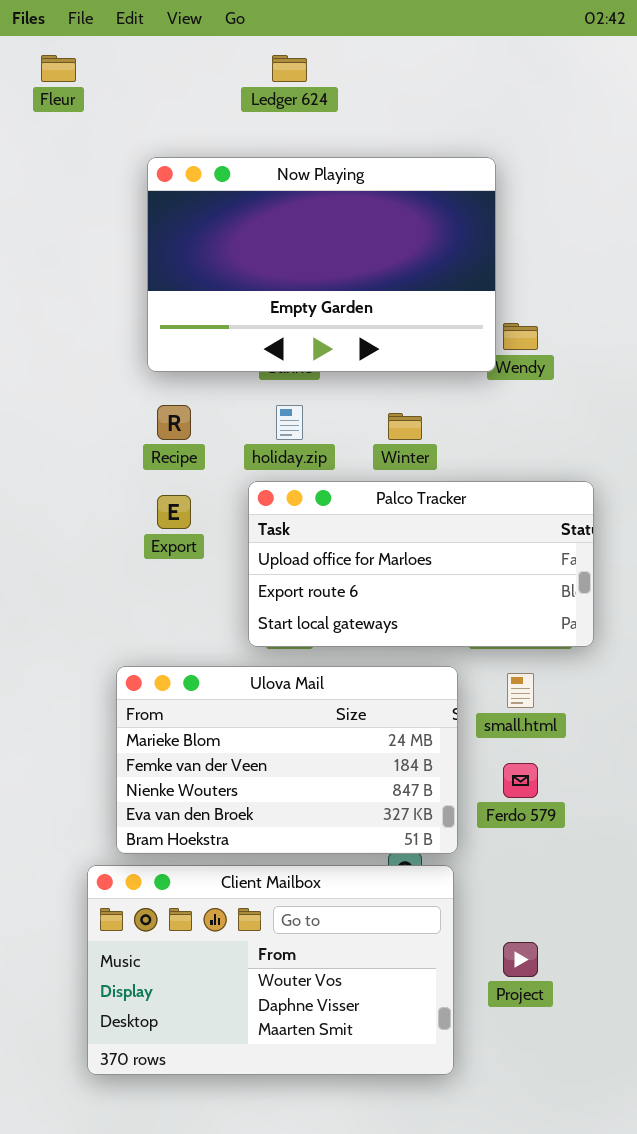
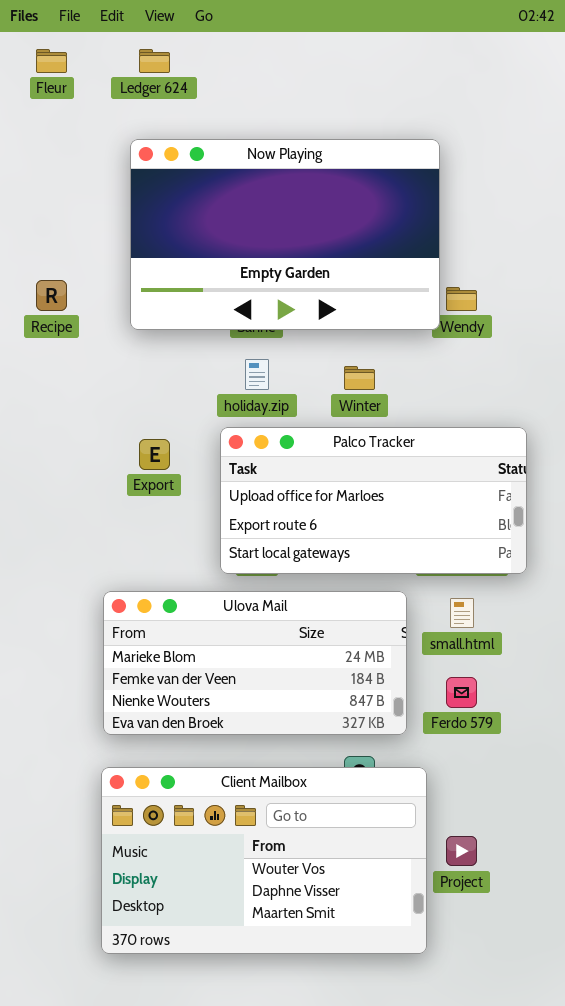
Ledger 624: [272,55,307,82] -> [139,49,170,73], moved
Recipe: [157,405,191,440] -> [36,280,67,311], moved
Ulova Mail: [116,666,458,854] -> [103,591,407,735], resized
Client Mailbox: [87,865,454,1075] -> [101,767,427,954], moved

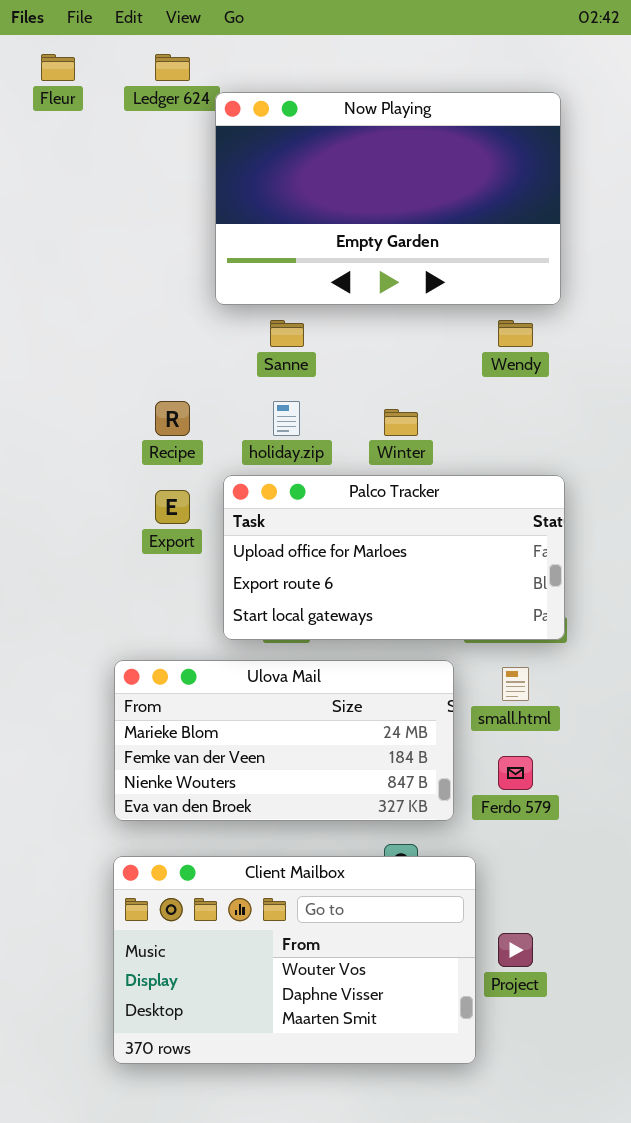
Now Playing: [130,139,440,330] -> [215,92,561,305], moved
Recipe: [36,280,67,311] -> [155,401,190,436], moved
Palco Tracker: [220,427,527,574] -> [223,475,565,640], moved

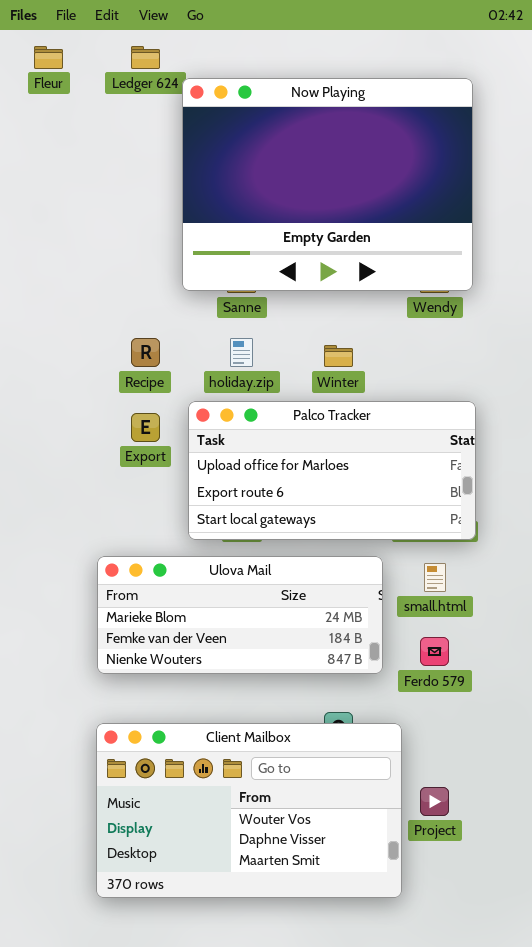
Now Playing: [215,92,561,305] -> [182,78,473,291], resized
Ulova Mail: [114,660,454,821] -> [97,556,383,674], resized

